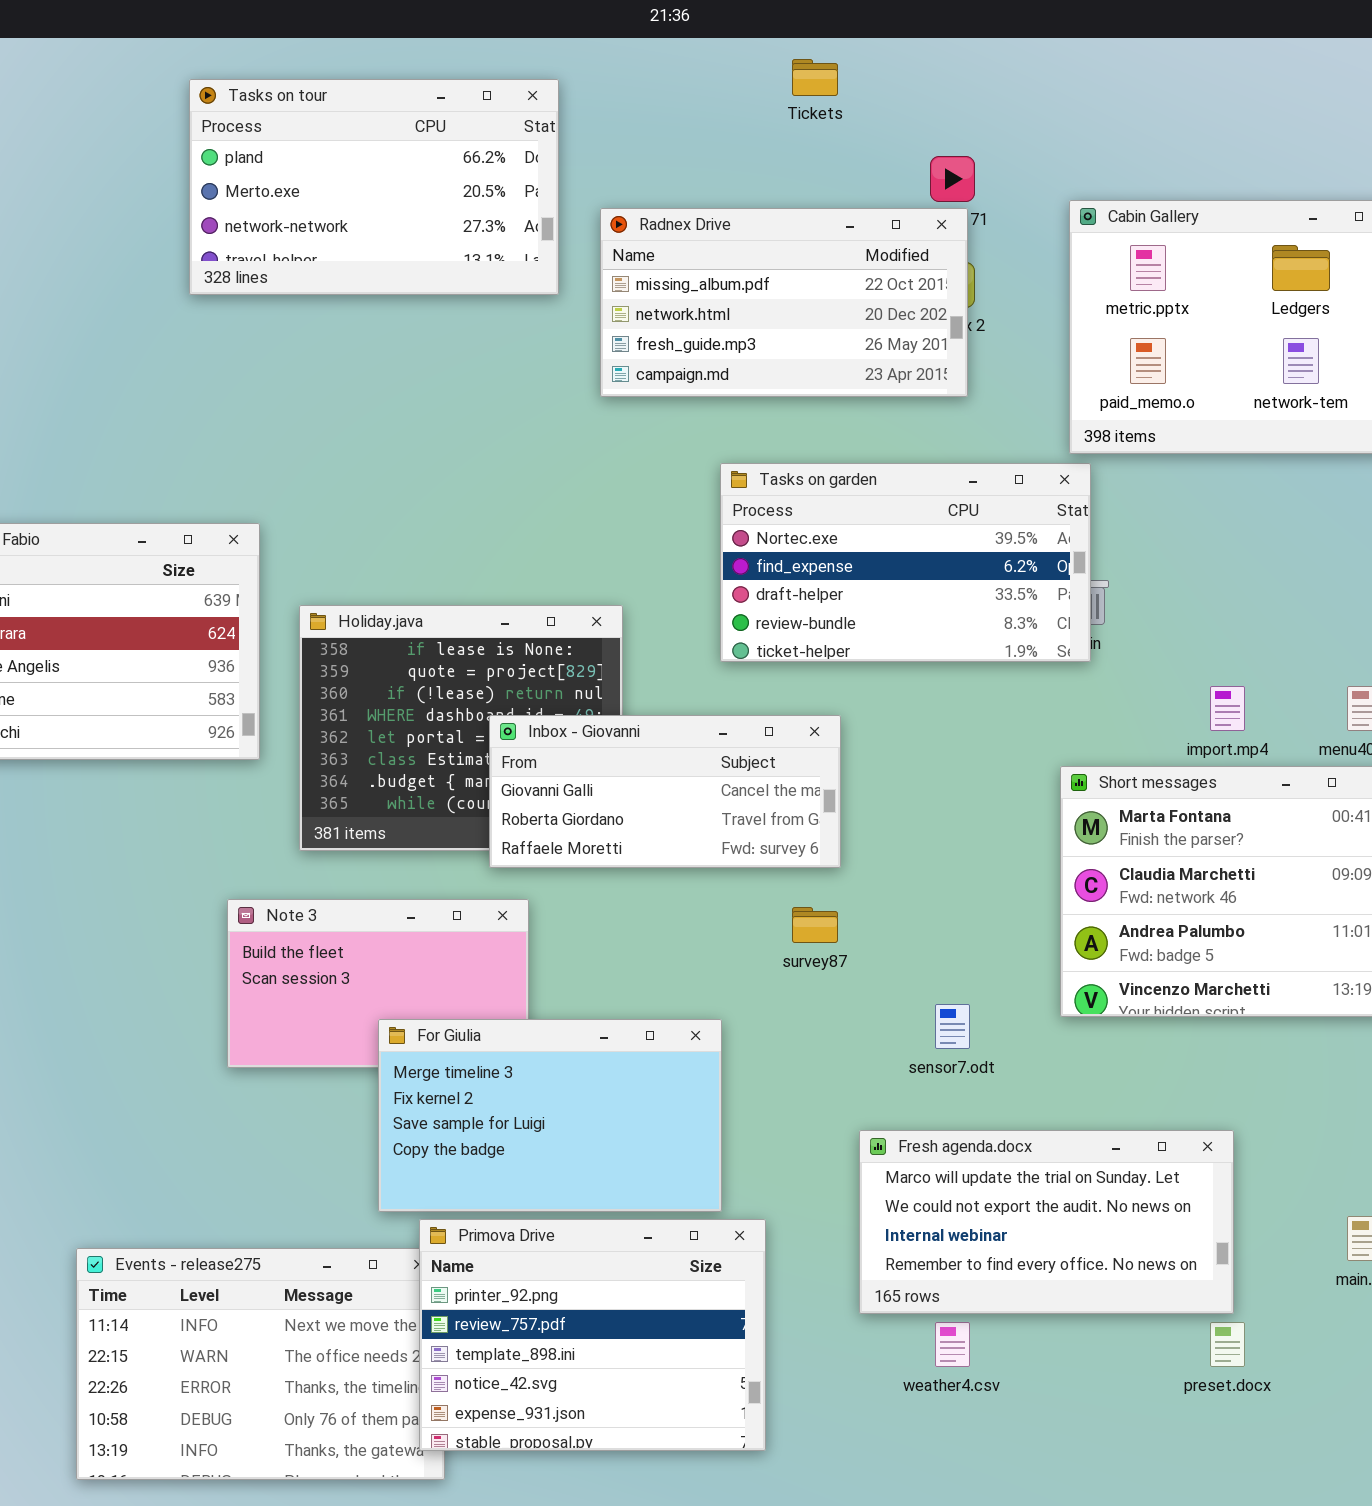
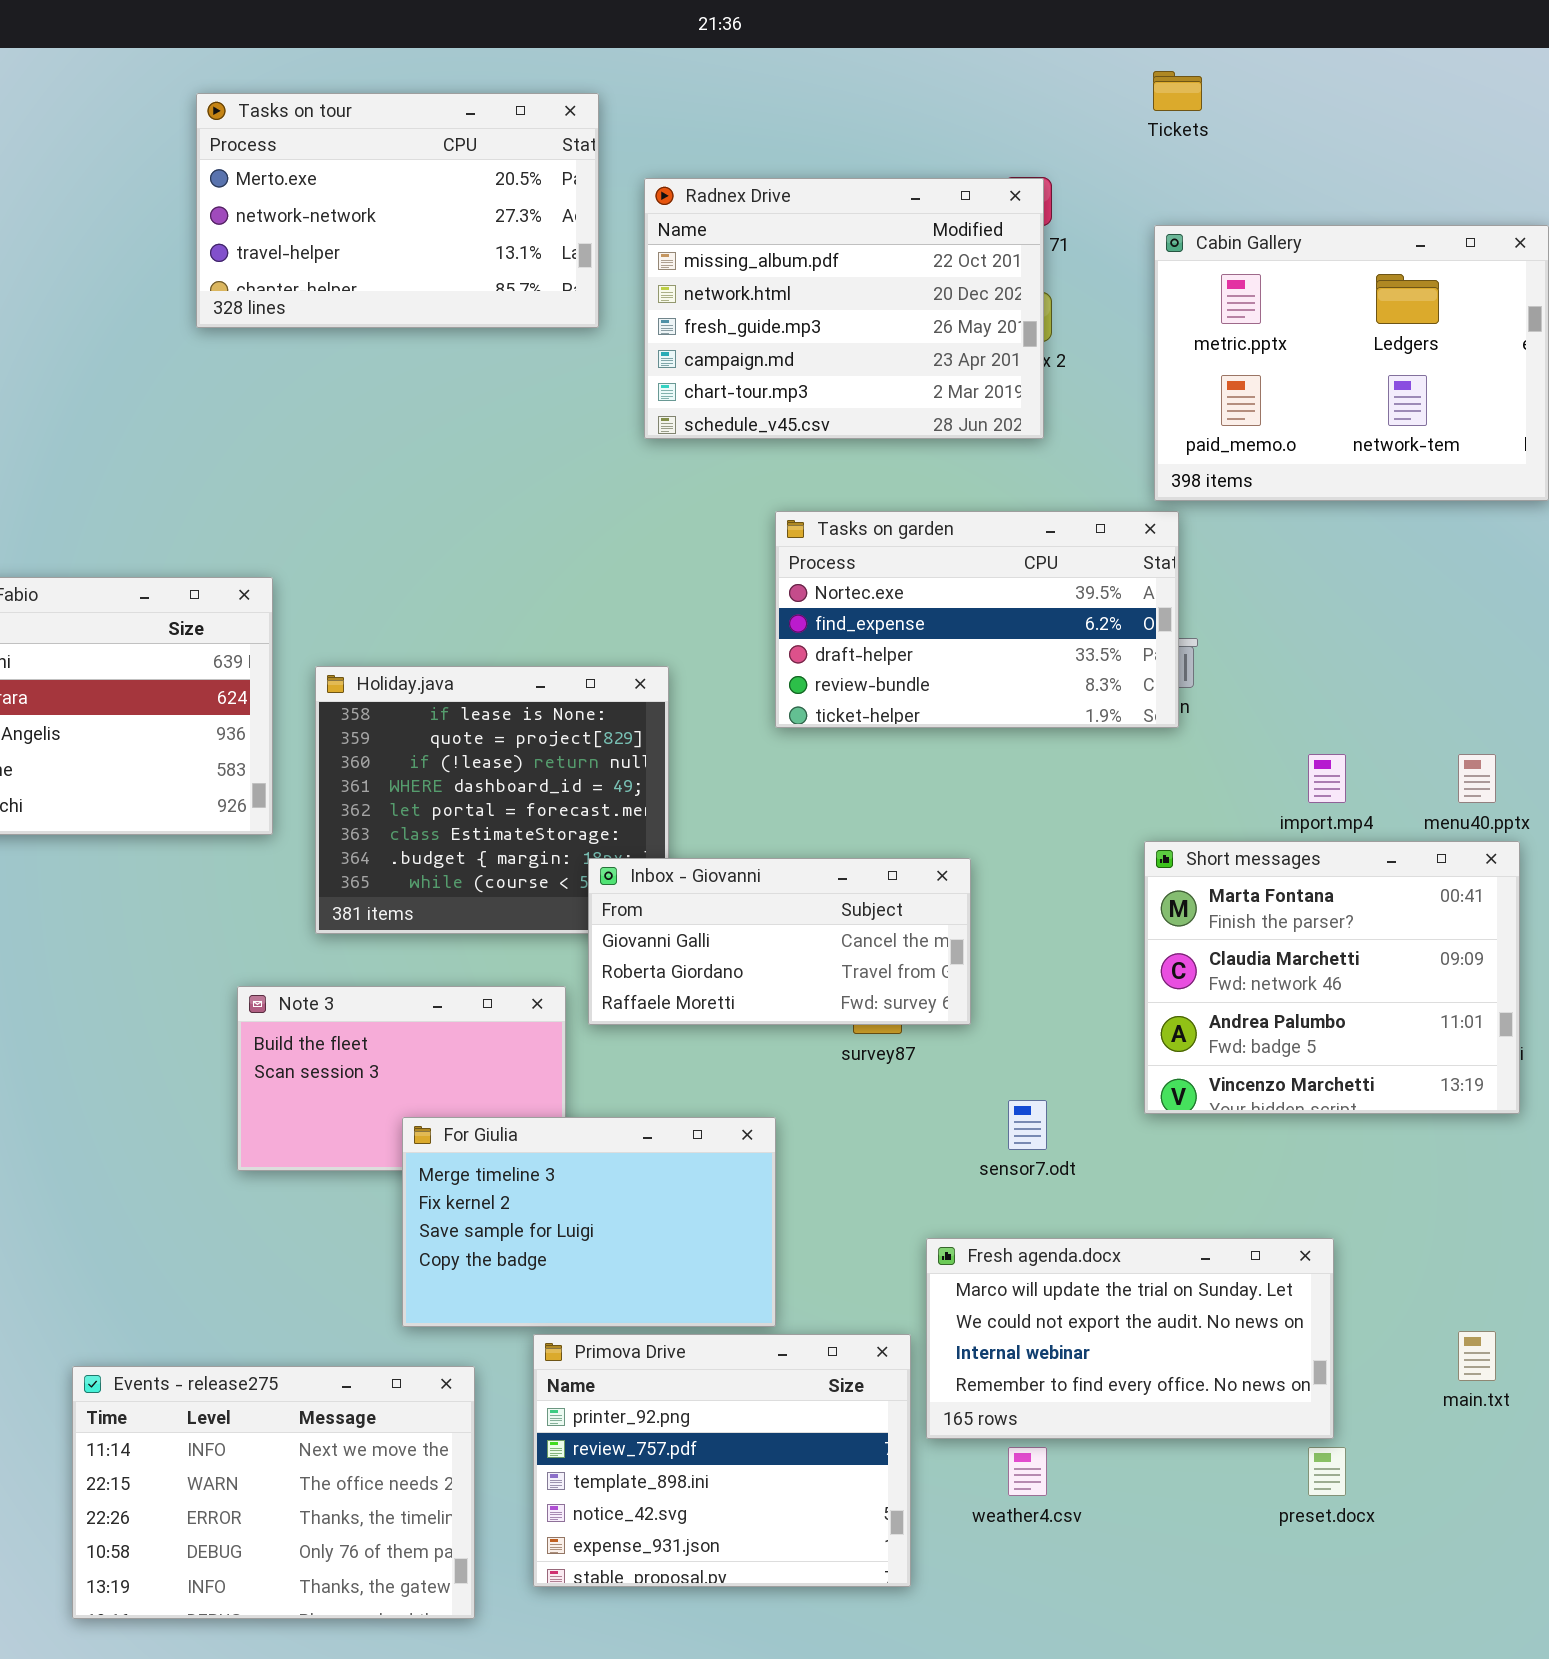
Tickets: [792,59,838,96] -> [1153,71,1202,111], moved
Tasks on tour: [189,79,559,295] -> [196,93,599,328], scrolled down 1 row
Radnex Drive: [600,208,968,397] -> [644,178,1044,439], resized
Inbox - Giovanni: [489,715,841,868] -> [588,858,971,1025], moved
Primova Drive: [419,1219,766,1451] -> [533,1334,911,1587], moved

